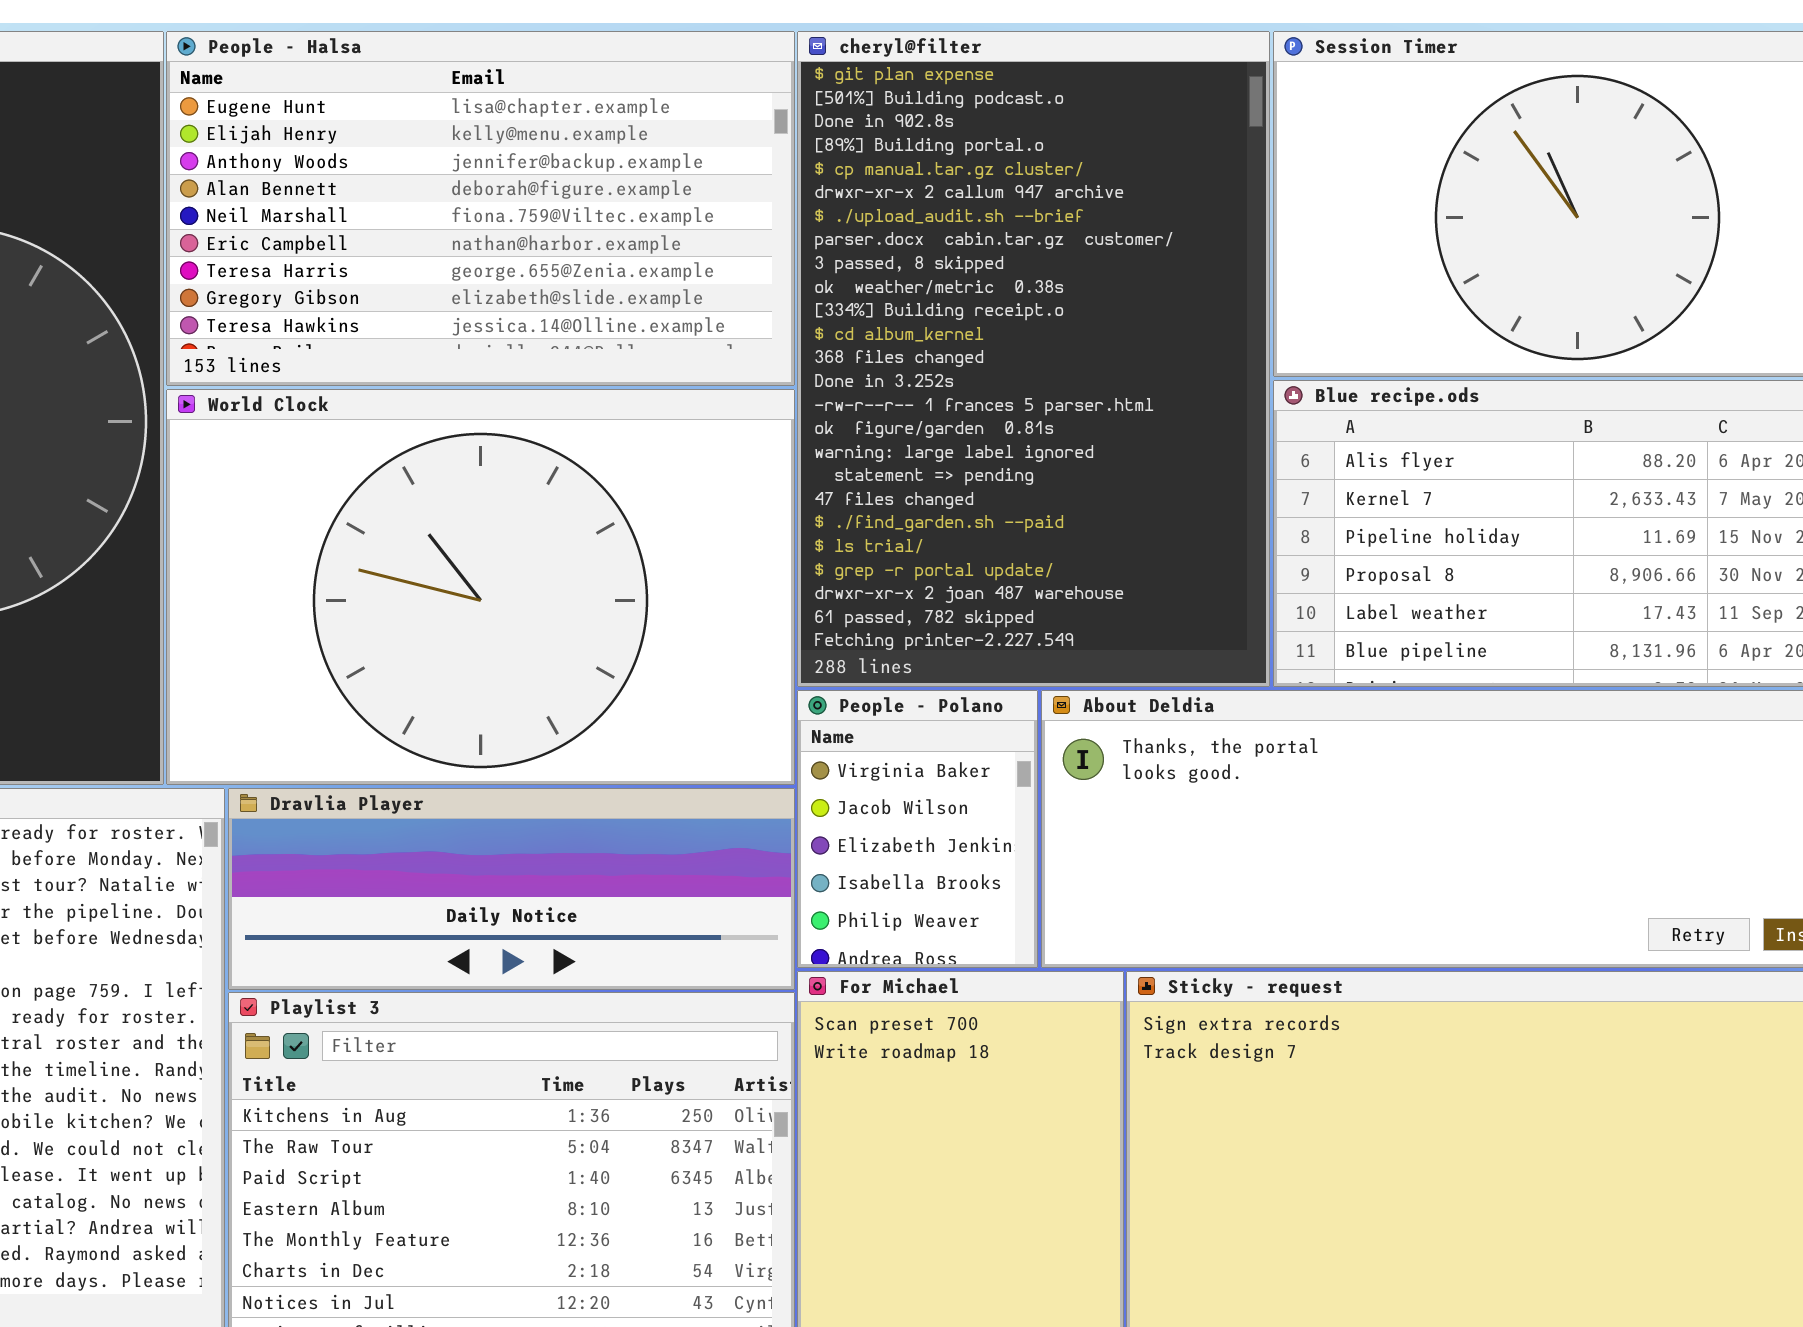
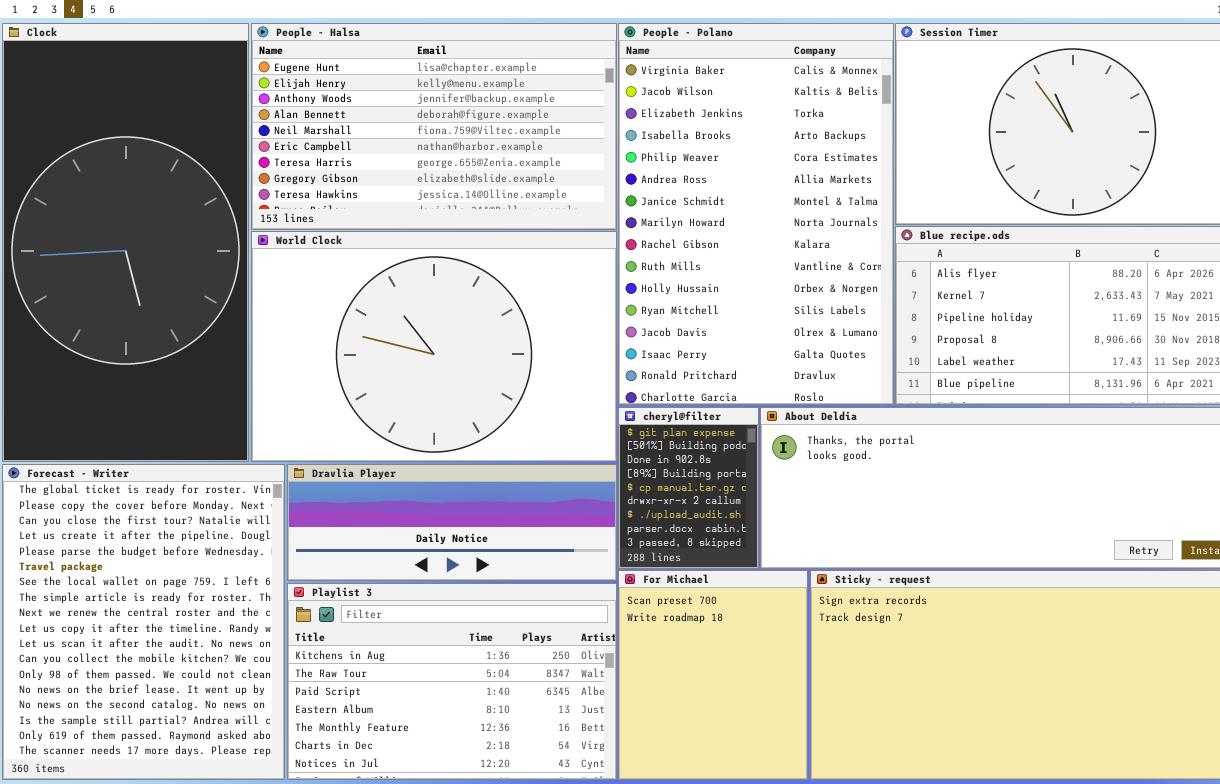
cheryl@filter: [797,31,1270,687] -> [618,407,759,569], moved, resized
People - Polano: [797,690,1038,968] -> [618,23,894,405], moved, resized

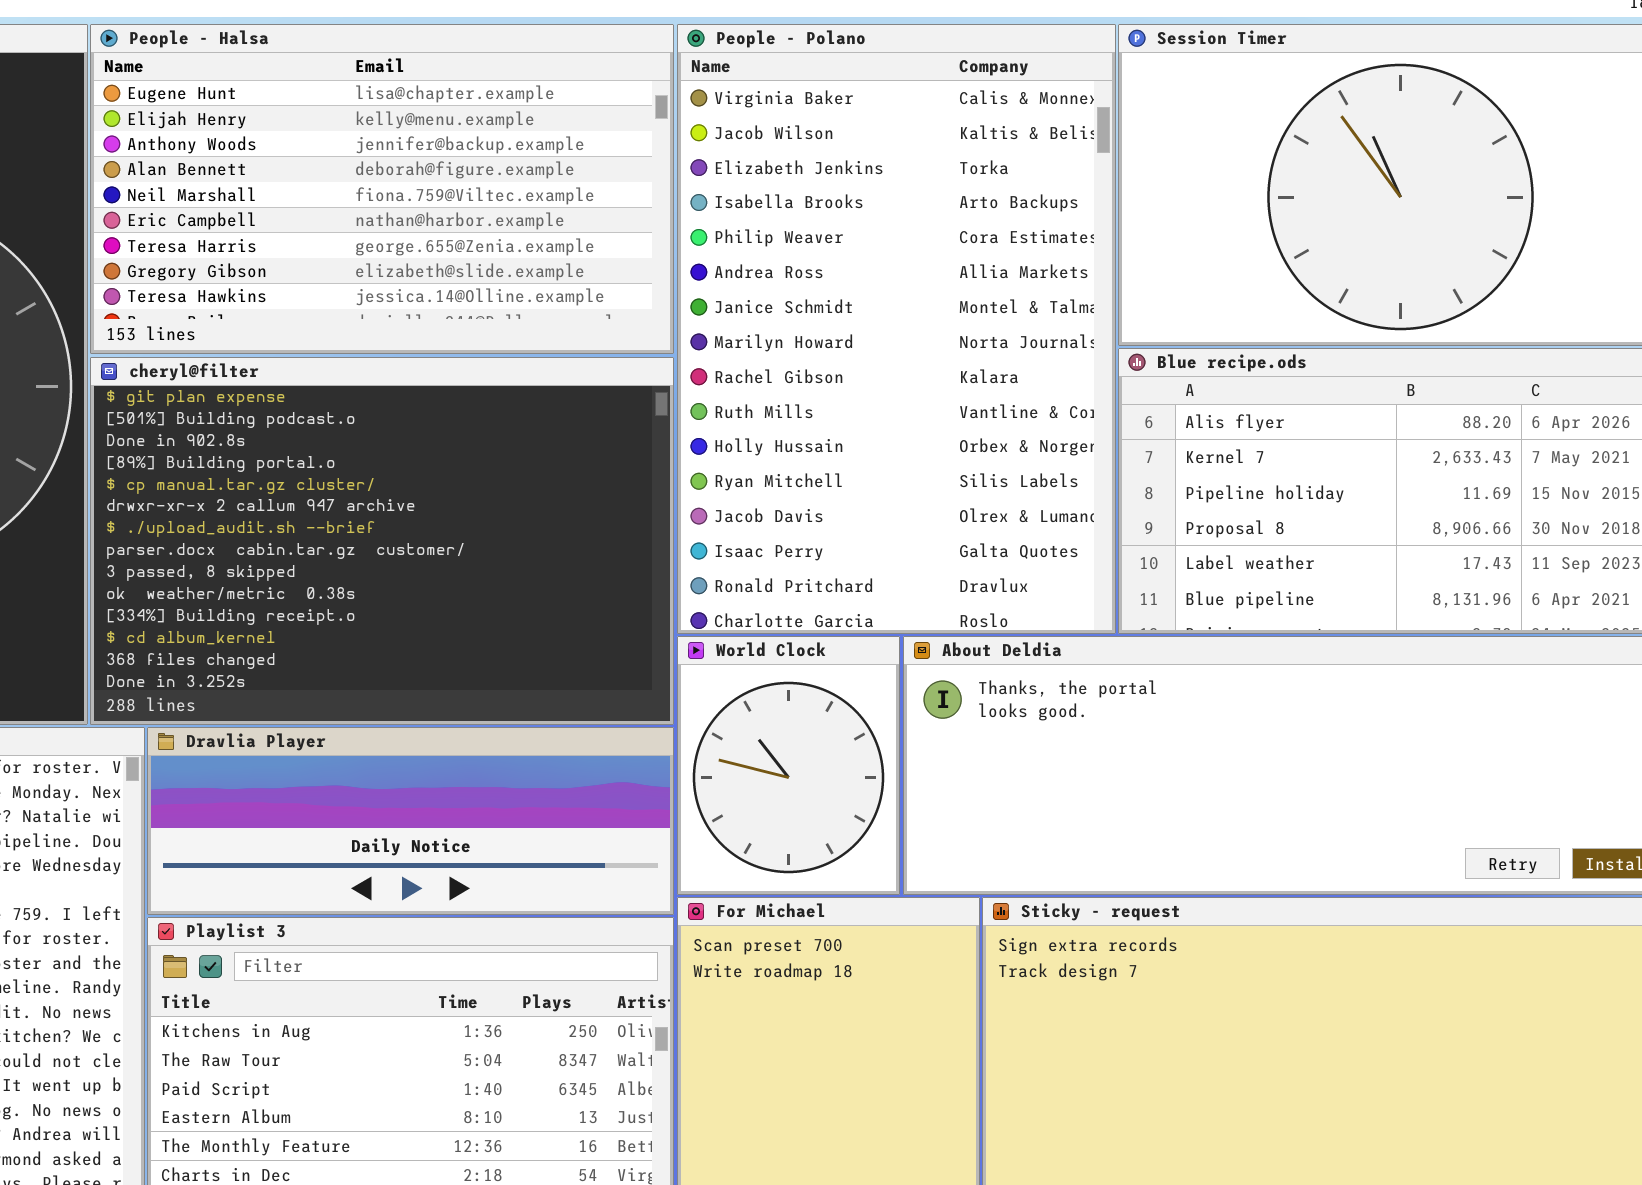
World Clock: [251,231,617,462] -> [677,636,900,895], moved, resized
cheryl@filter: [618,407,759,569] -> [90,357,674,725], moved, resized

